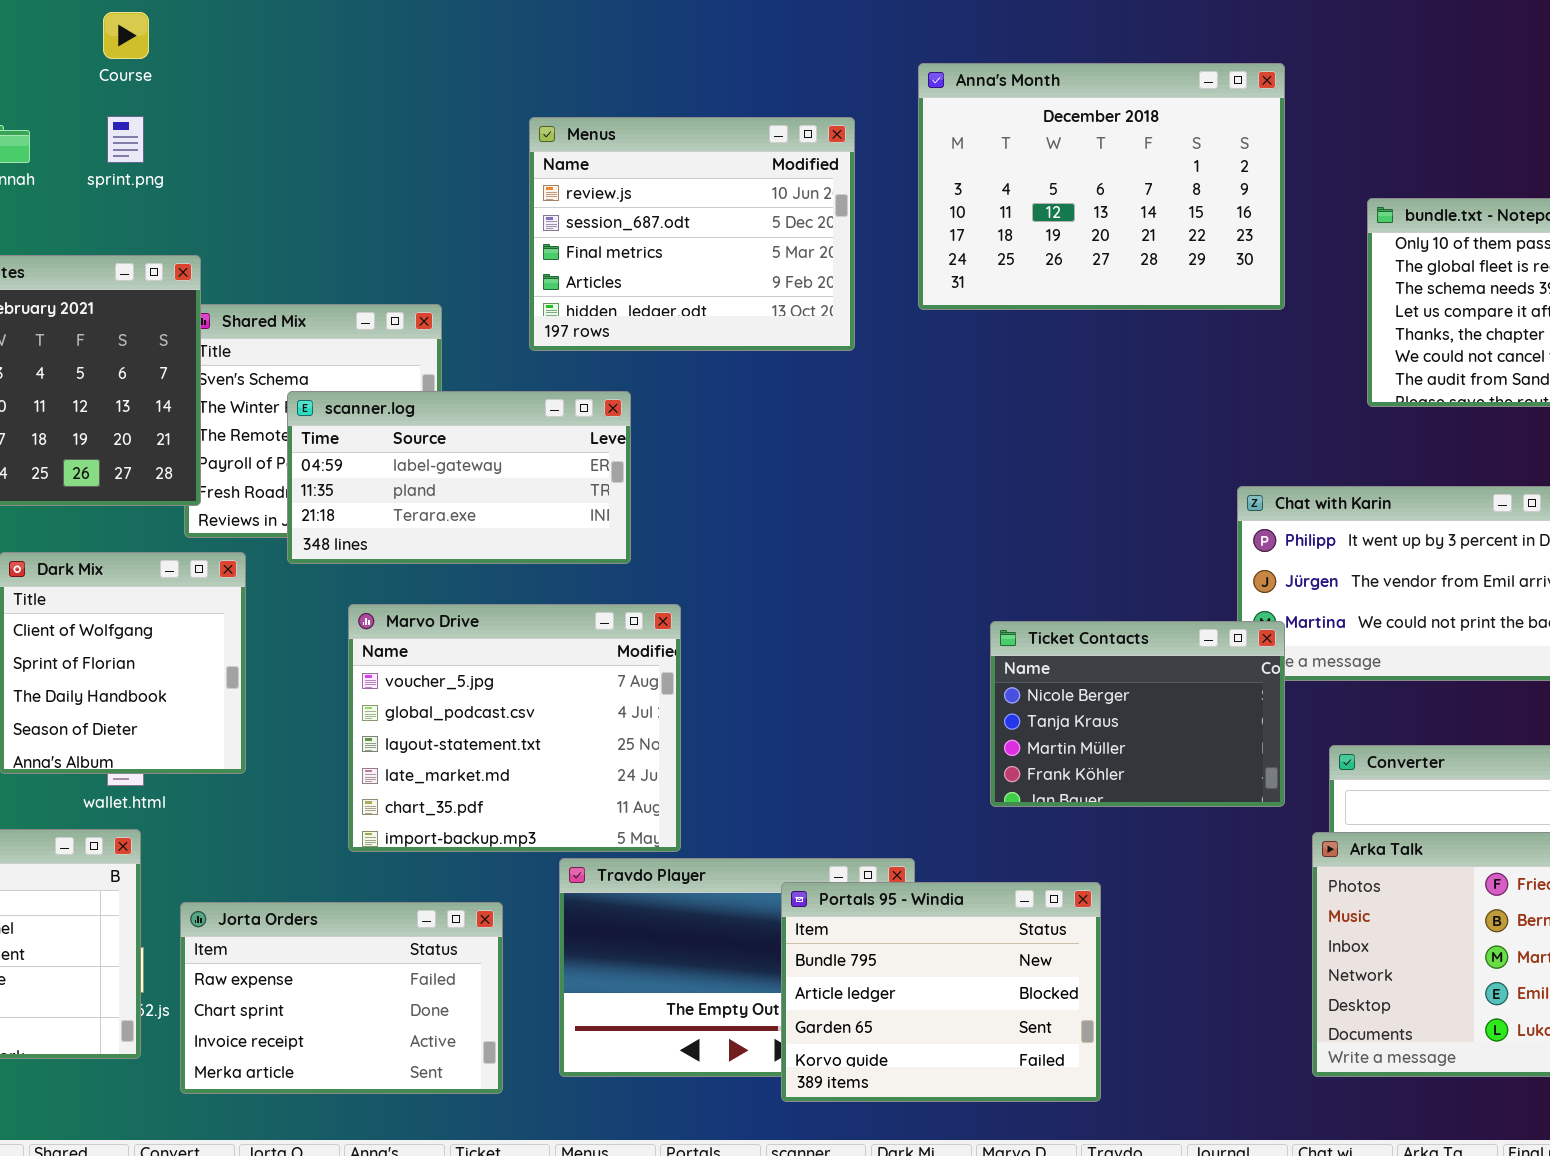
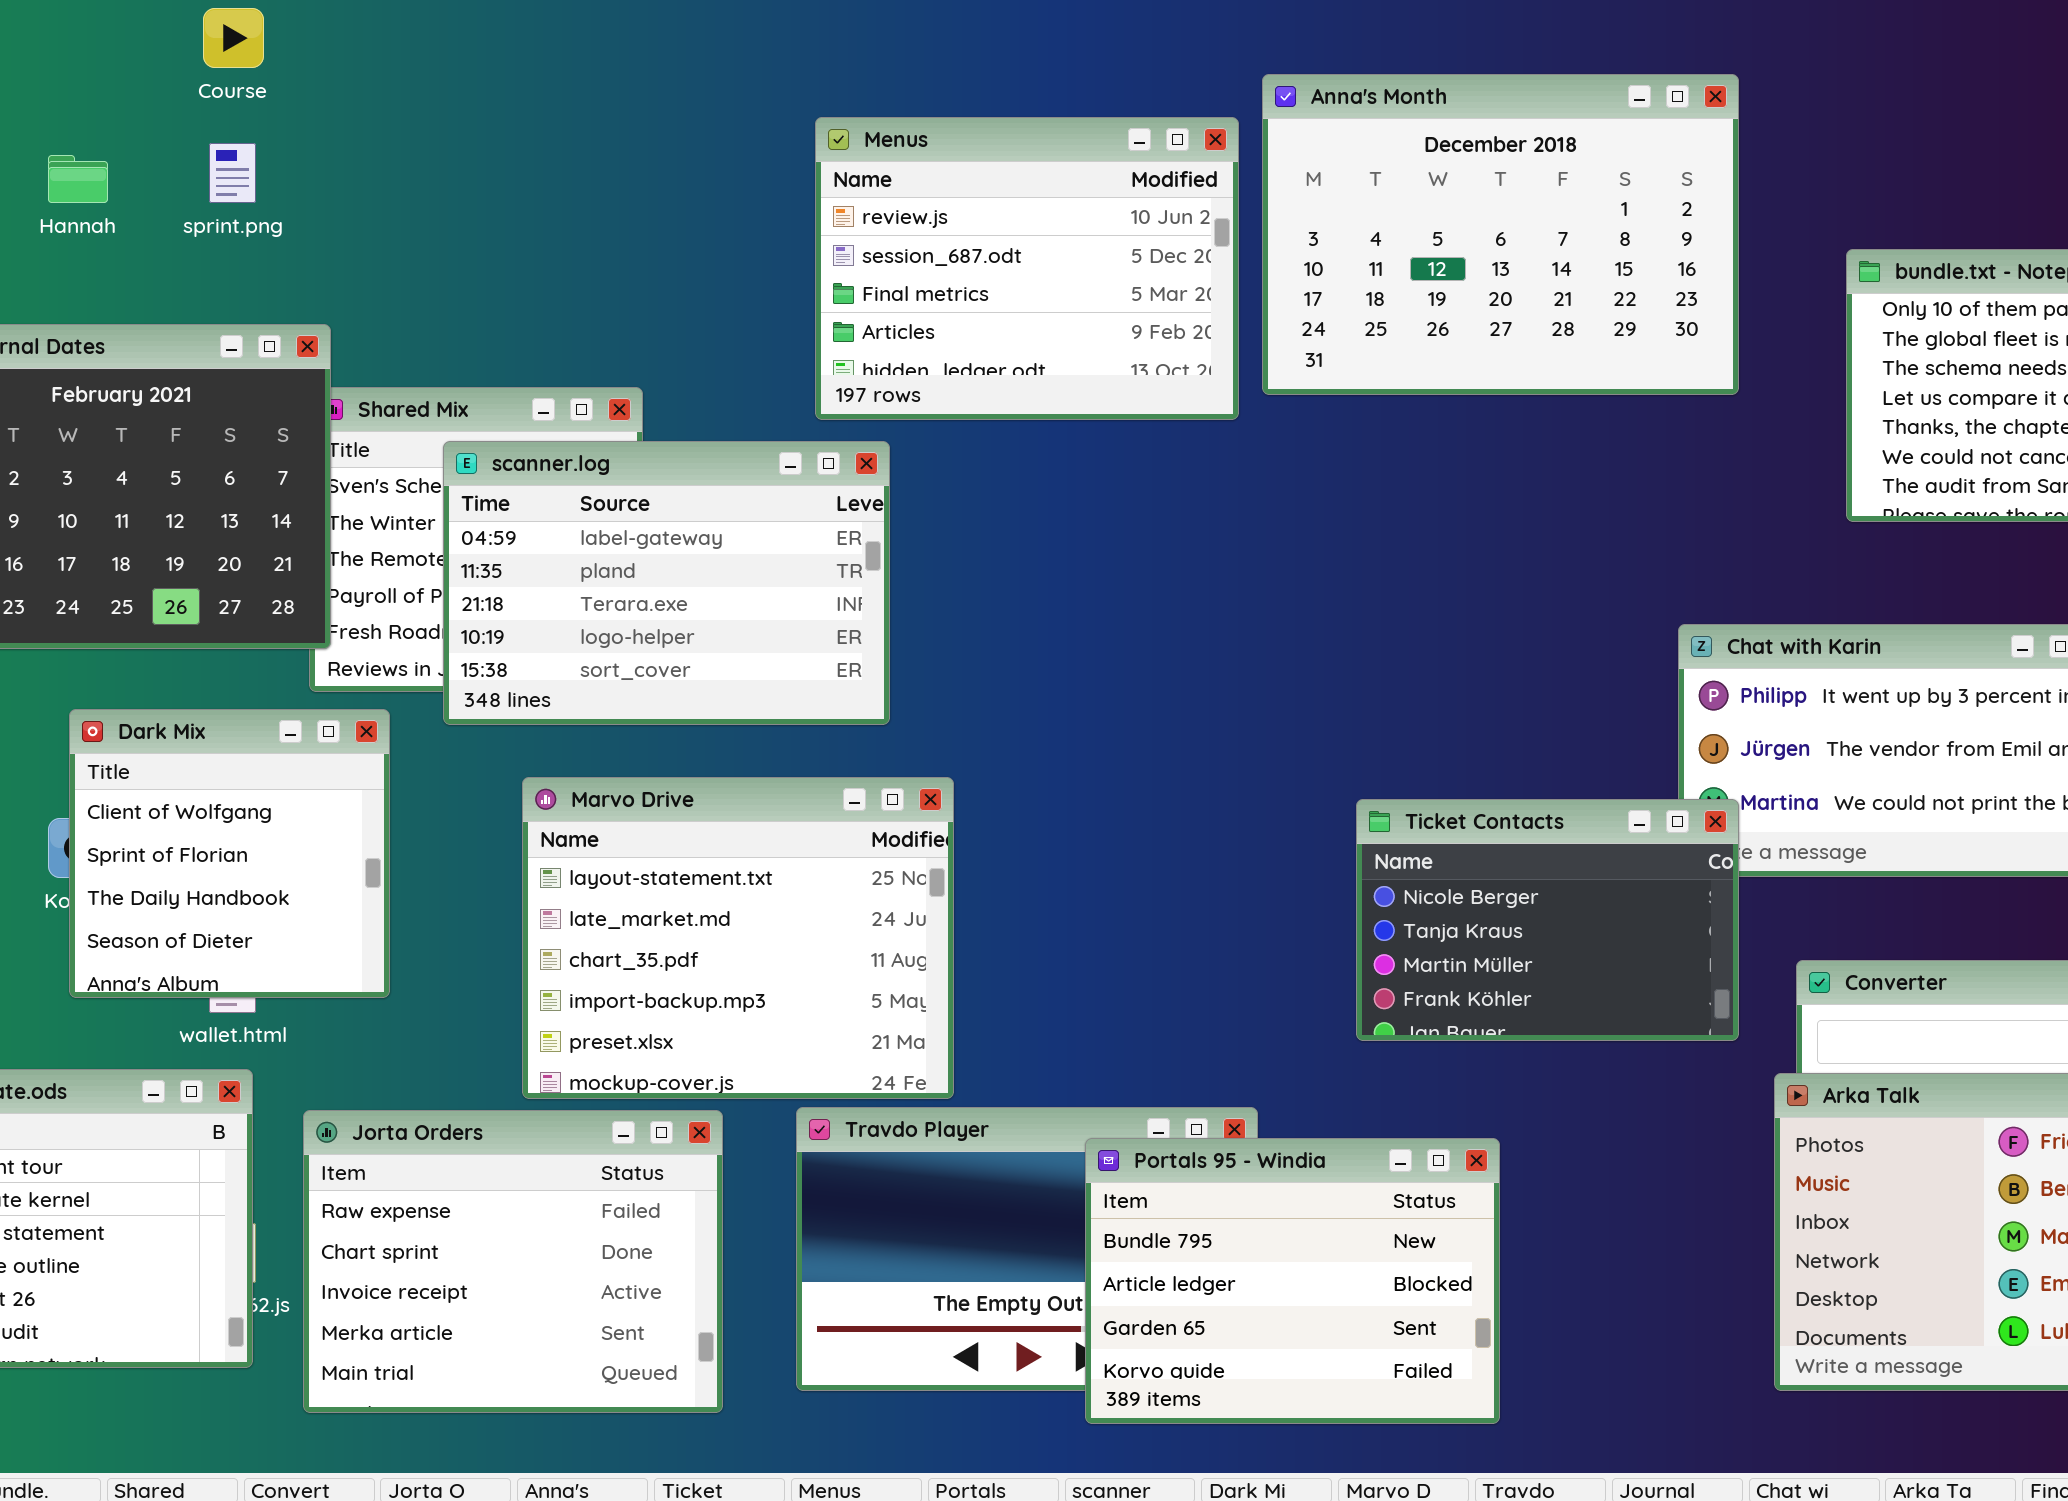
Menus: [529,117,855,351] -> [815,117,1239,420], moved
scanner.log: [287,391,631,564] -> [443,441,890,725], resized
Marvo Drive: [348,604,681,852] -> [522,777,954,1099], scrolled down 2 rows
Jorta Orders: [180,902,503,1094] -> [303,1110,723,1413], resized

